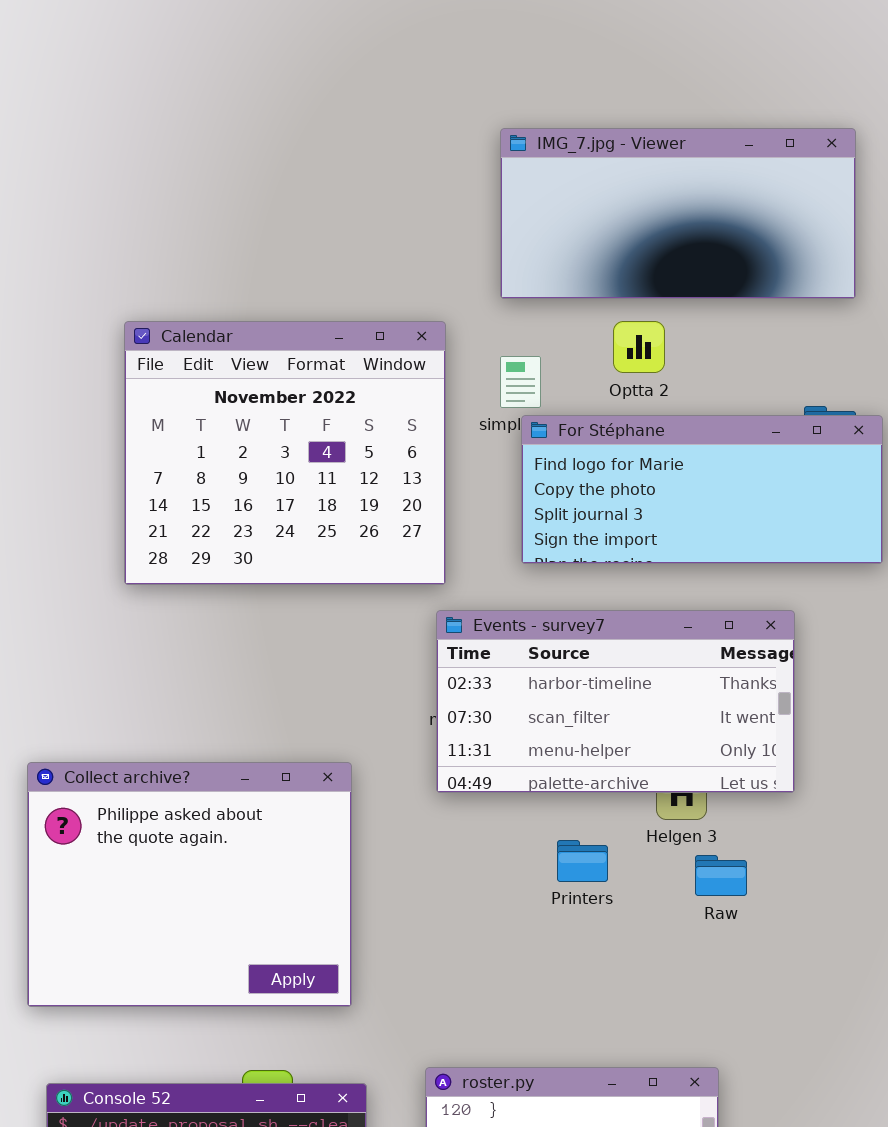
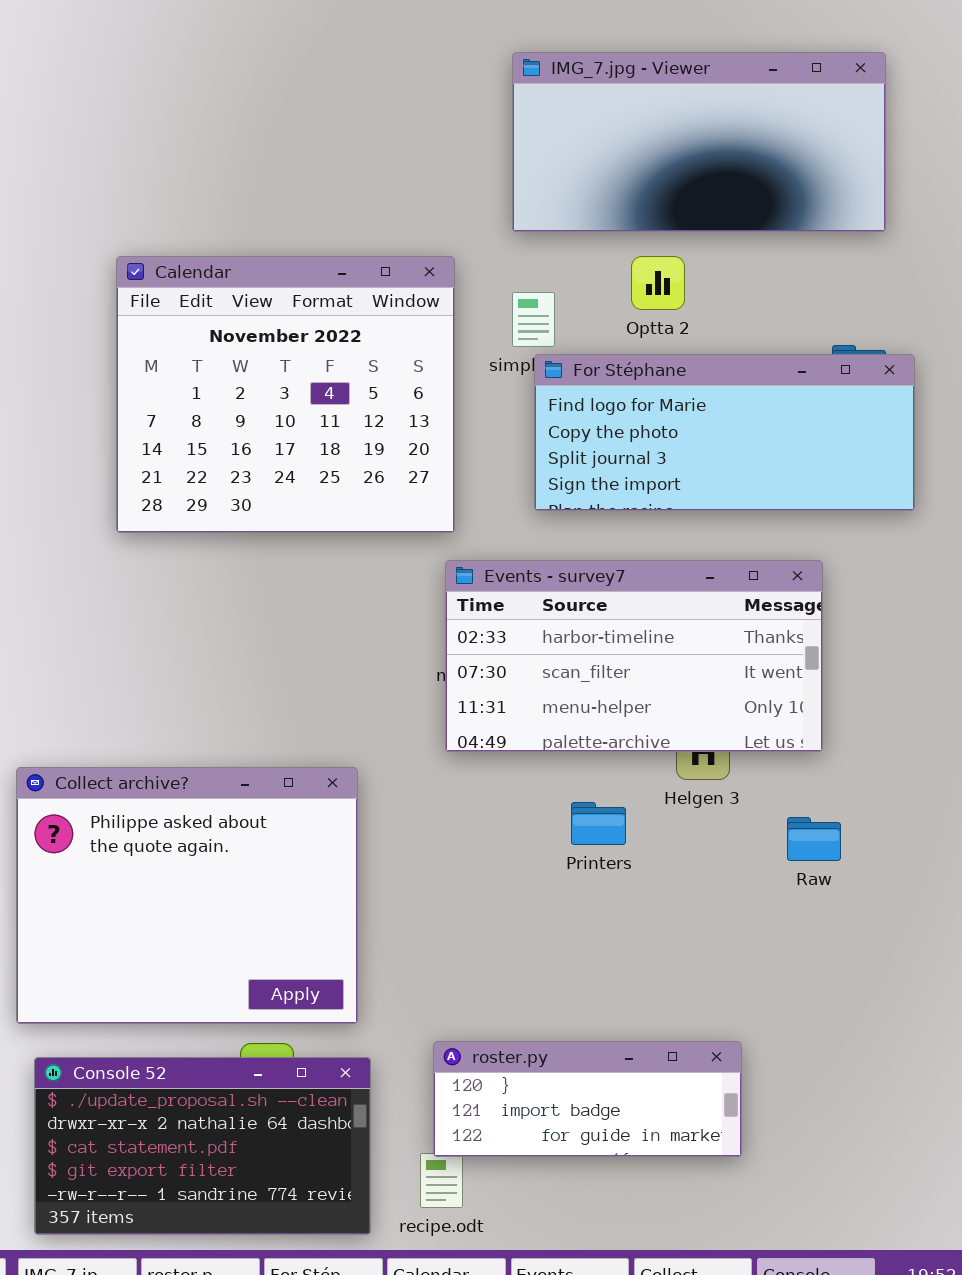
Collect archive?: [27,762,352,1007] -> [16,767,358,1024], moved
Raw: [695,855,747,896] -> [787,817,841,861], moved

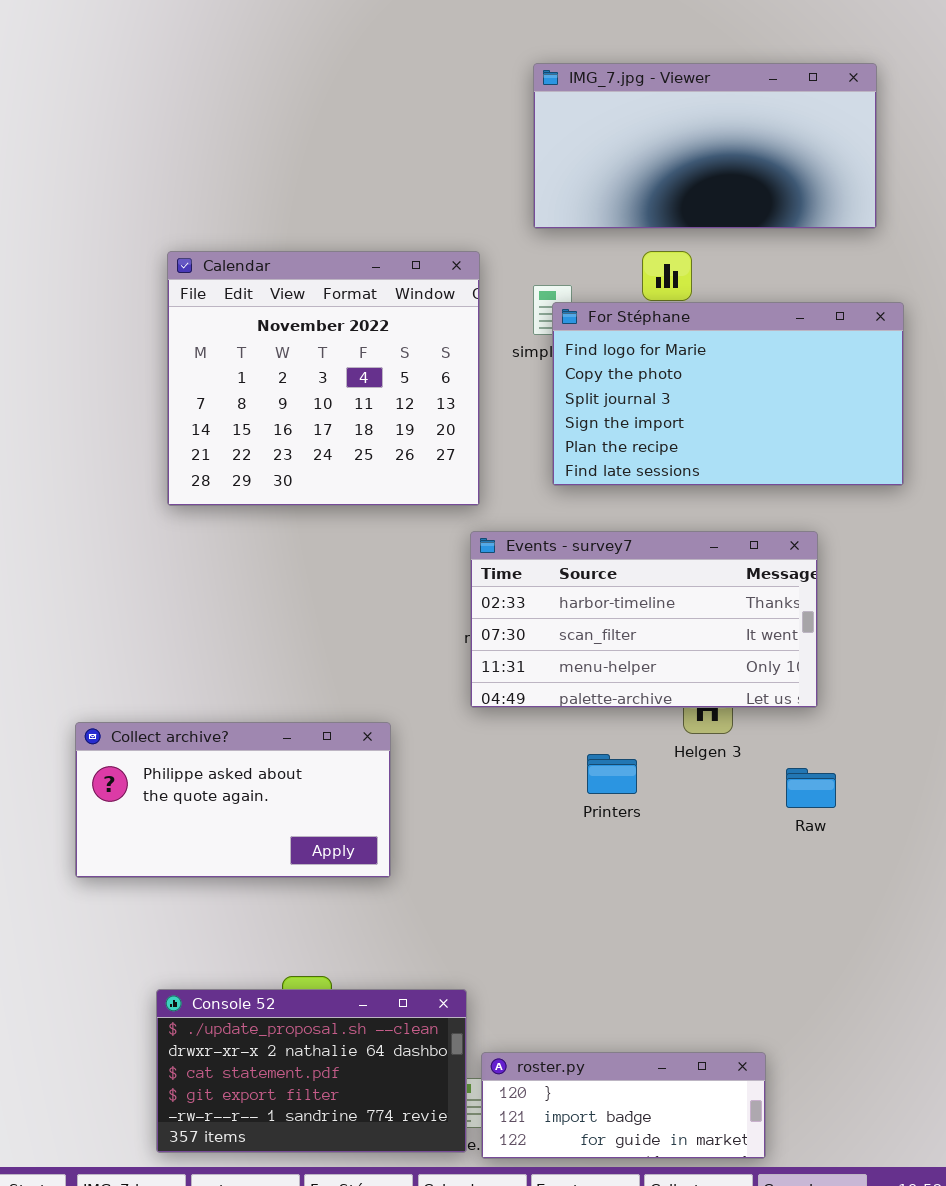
For Stéphane: [534,354,915,511] -> [552,302,904,486], resized
Collect archive?: [16,767,358,1024] -> [75,722,391,878], resized
roster.py: [433,1041,742,1157] -> [481,1052,766,1159], moved
Console 52: [34,1057,371,1235] -> [156,989,467,1153], moved

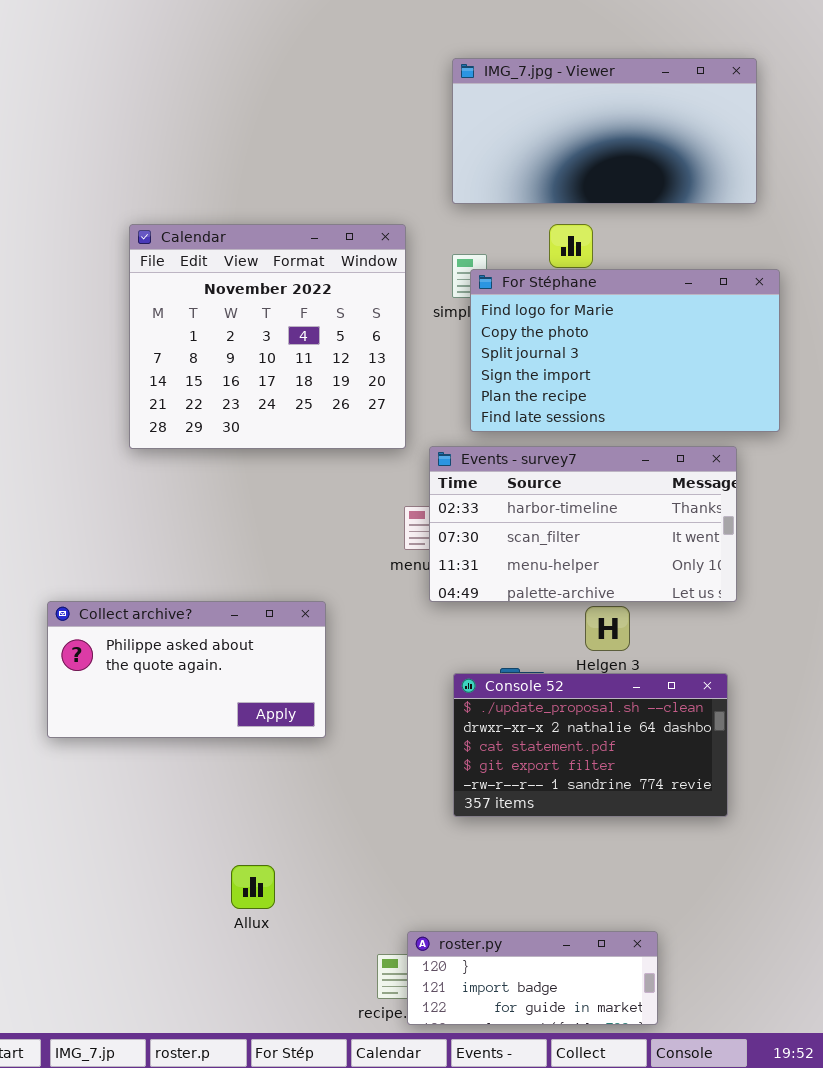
Events - survey7: [470,531,818,708] -> [429,446,737,602], moved
Collect archive?: [75,722,391,878] -> [47,601,326,738], moved
Console 52: [156,989,467,1153] -> [453,673,728,817], moved

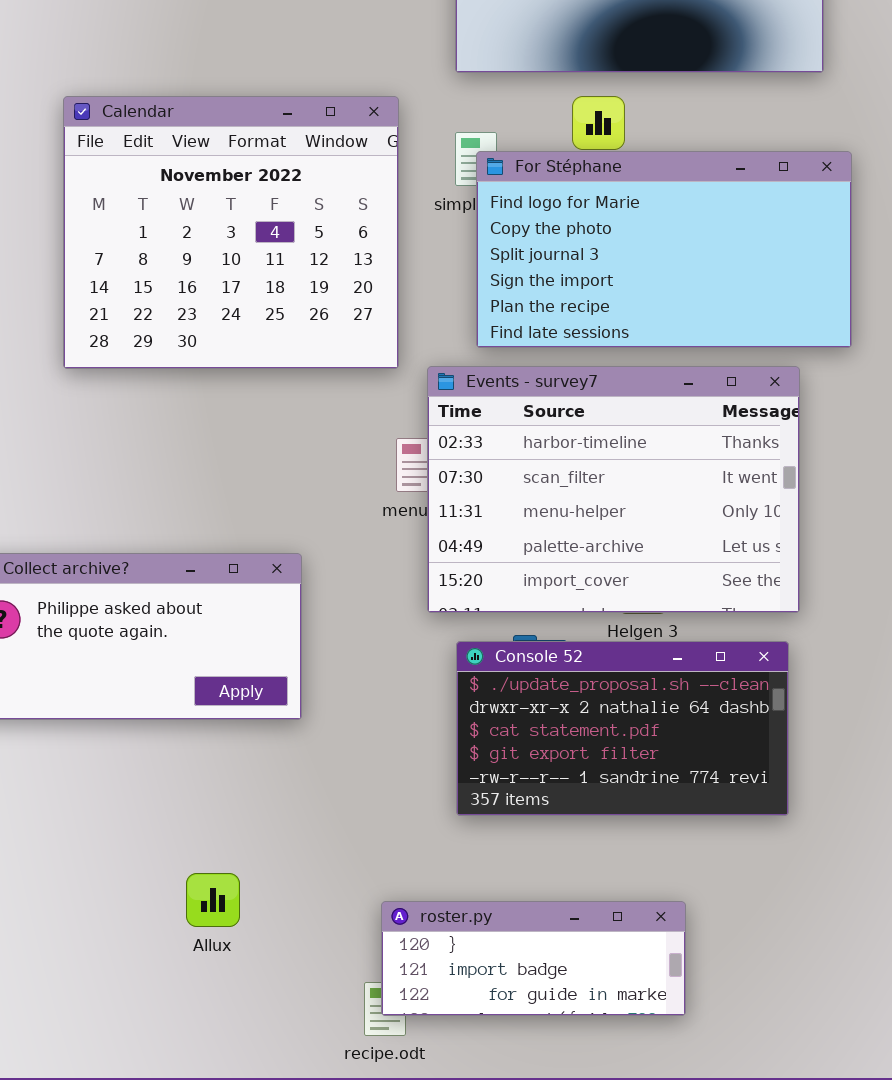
Events - survey7: [429,446,737,602] -> [427,366,800,613], resized
roster.py: [407,931,658,1025] -> [381,901,686,1016], moved

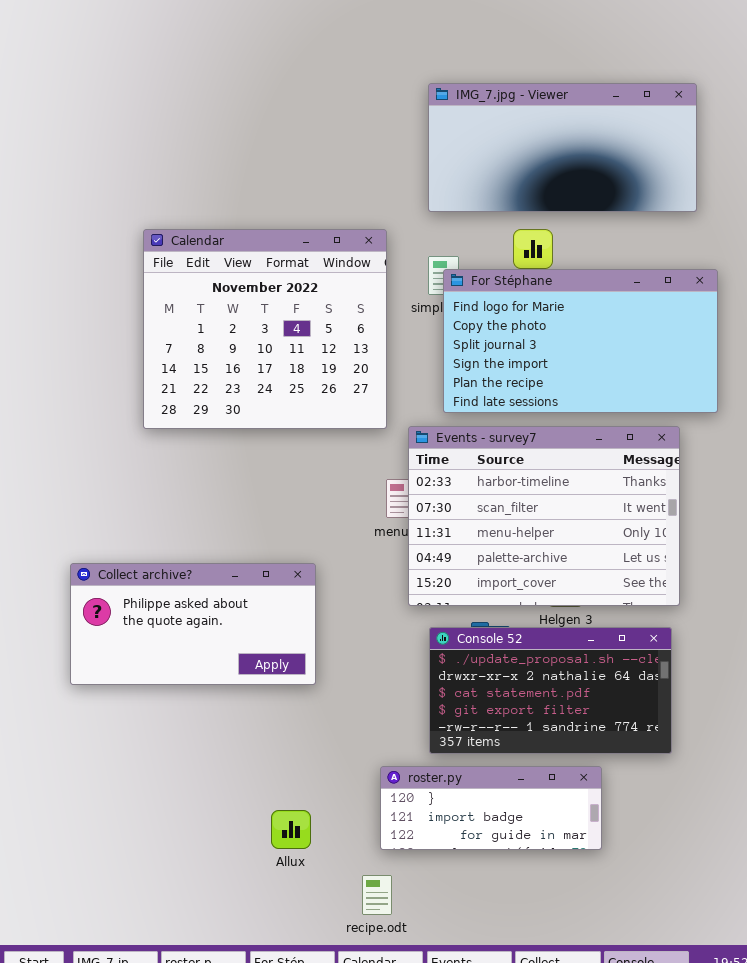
Allux: [186,873,240,927] -> [271,810,311,849], moved
roster.py: [381,901,686,1016] -> [380,766,602,850], moved

